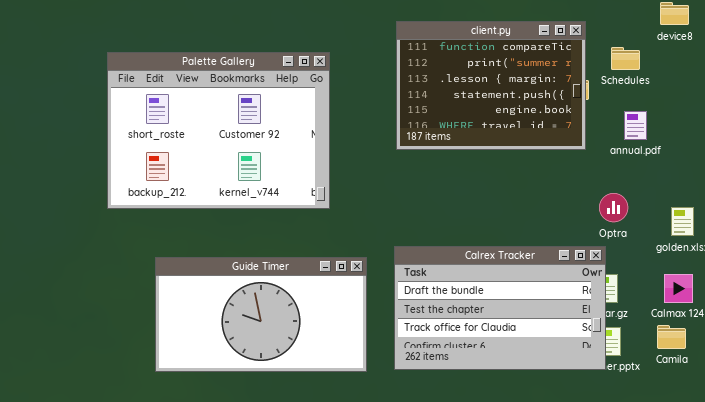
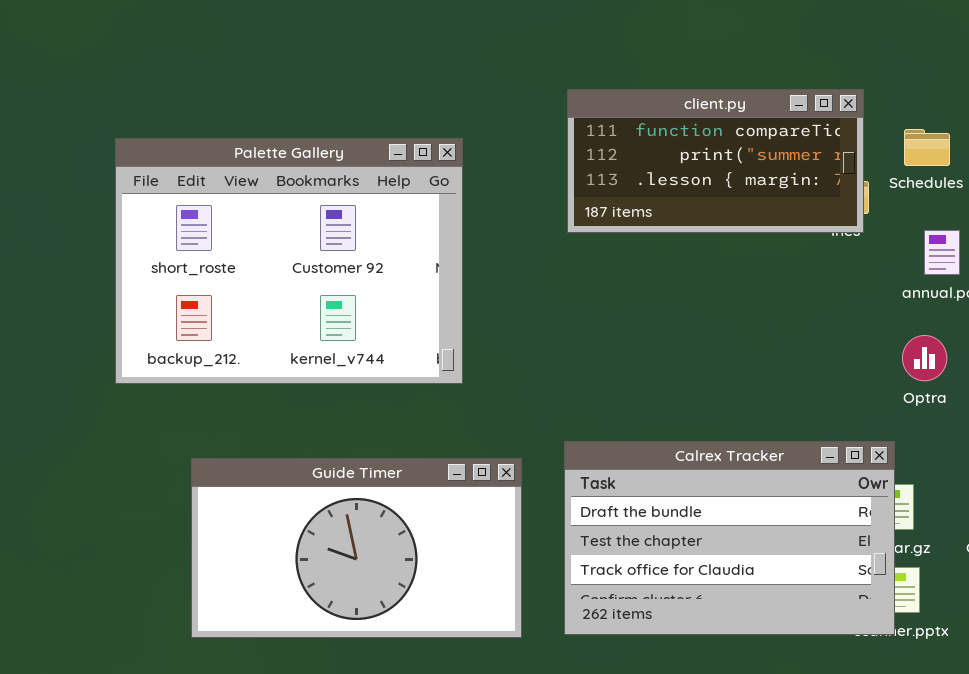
client.py: [396,21,586,150] -> [567,89,864,233], resized
Optra: [599,193,628,222] -> [902,335,947,381], moved

